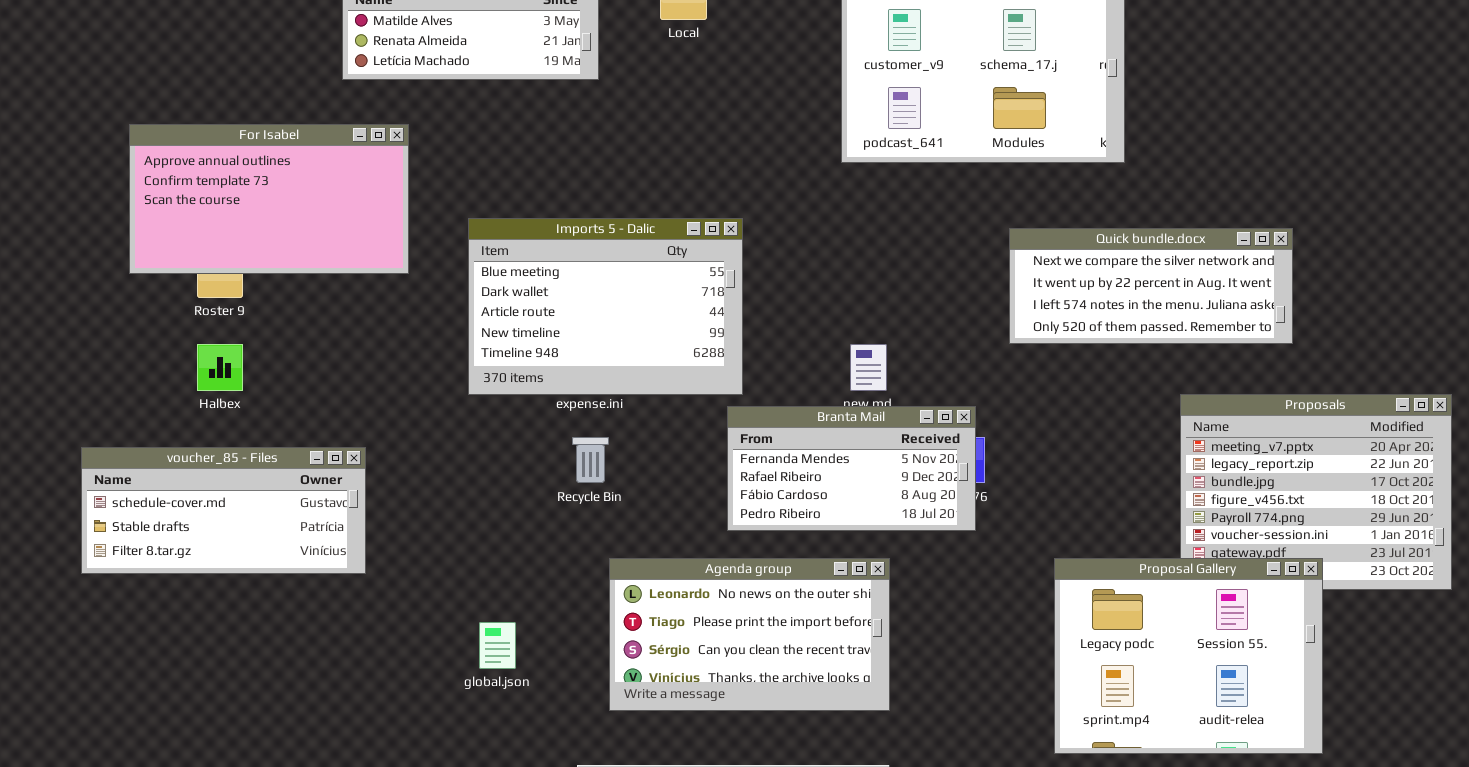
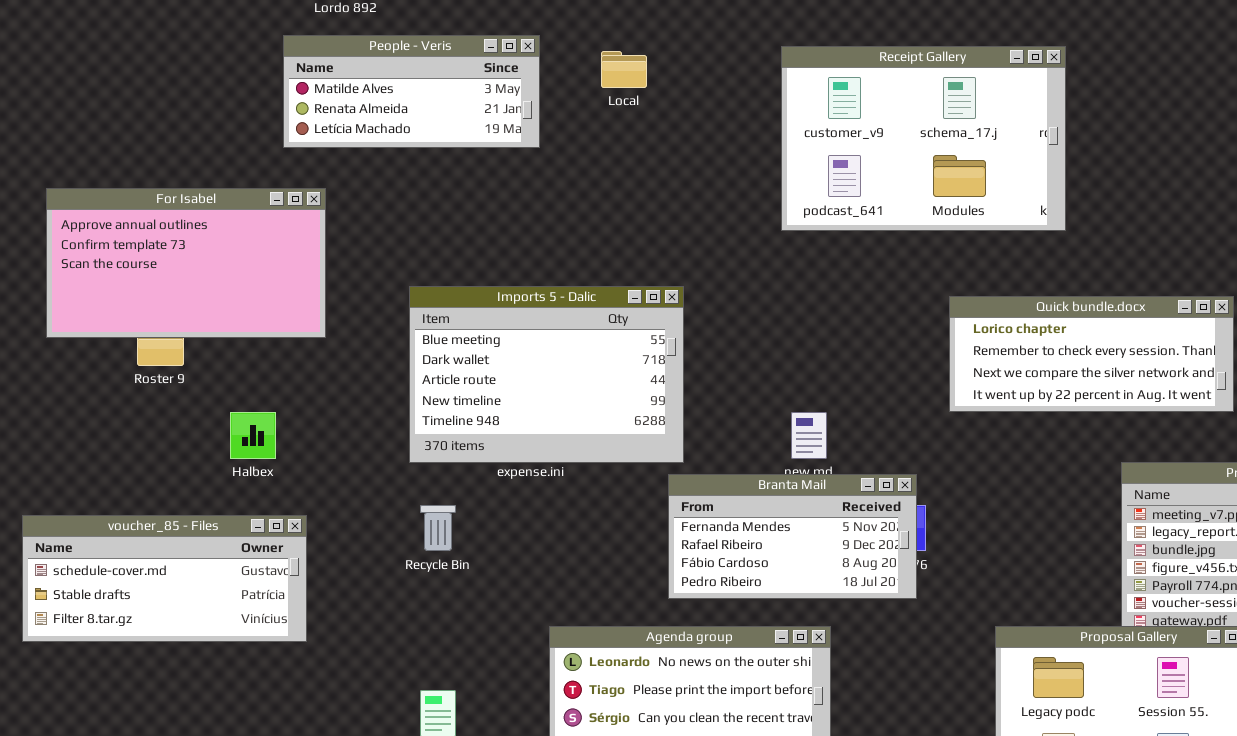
For Isabel: [129,124,409,274] -> [46,188,326,338], moved
Quick bundle.docx: [1009,228,1293,344] -> [949,296,1234,412], scrolled up 2 rows
Halbex: [197,344,243,391] -> [230,412,276,459], moved
Recycle Bin: [572,437,609,483] -> [420,505,456,551], moved

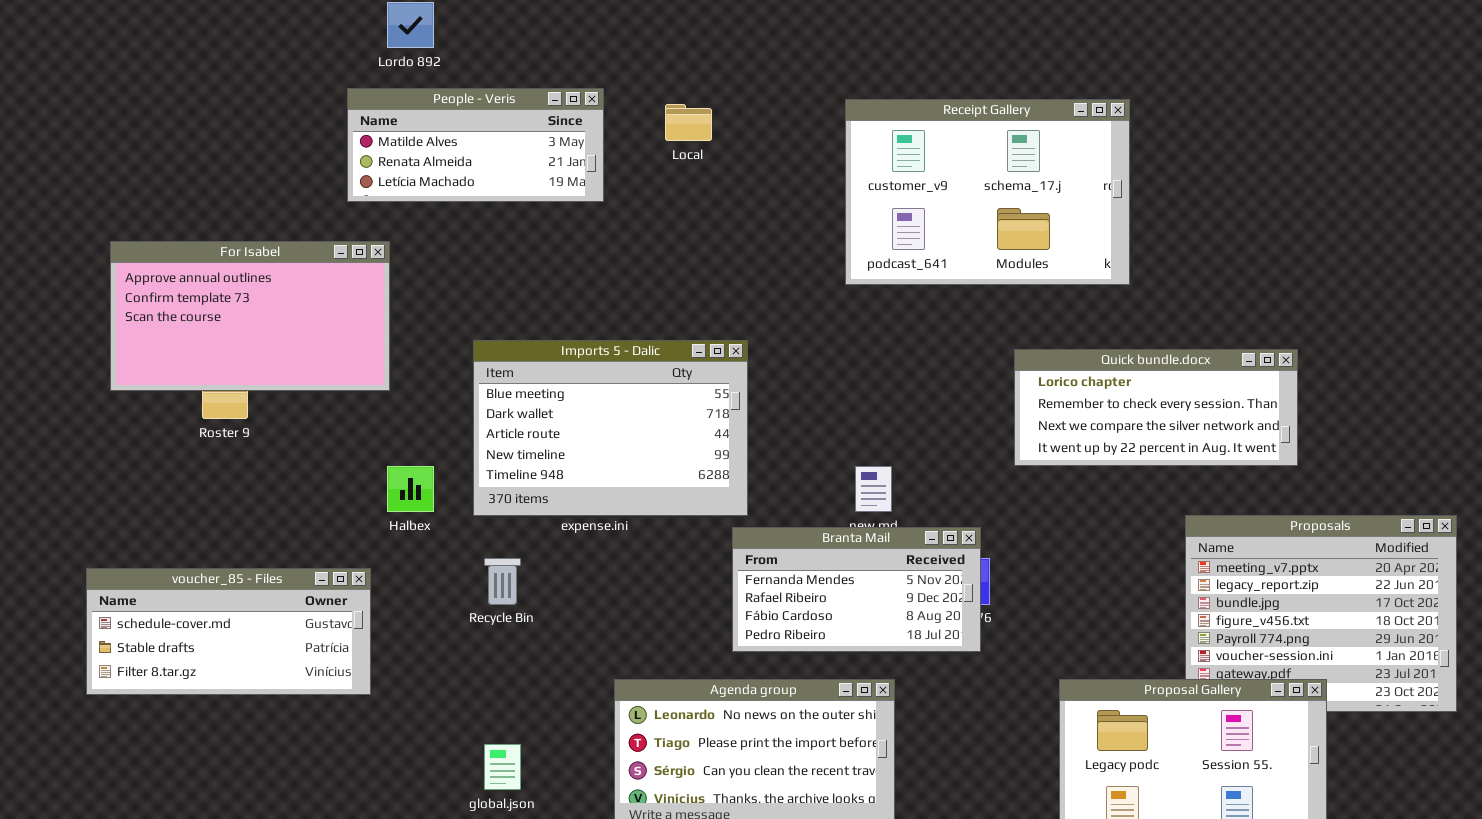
Halbex: [230,412,276,459] -> [387,466,434,512], moved

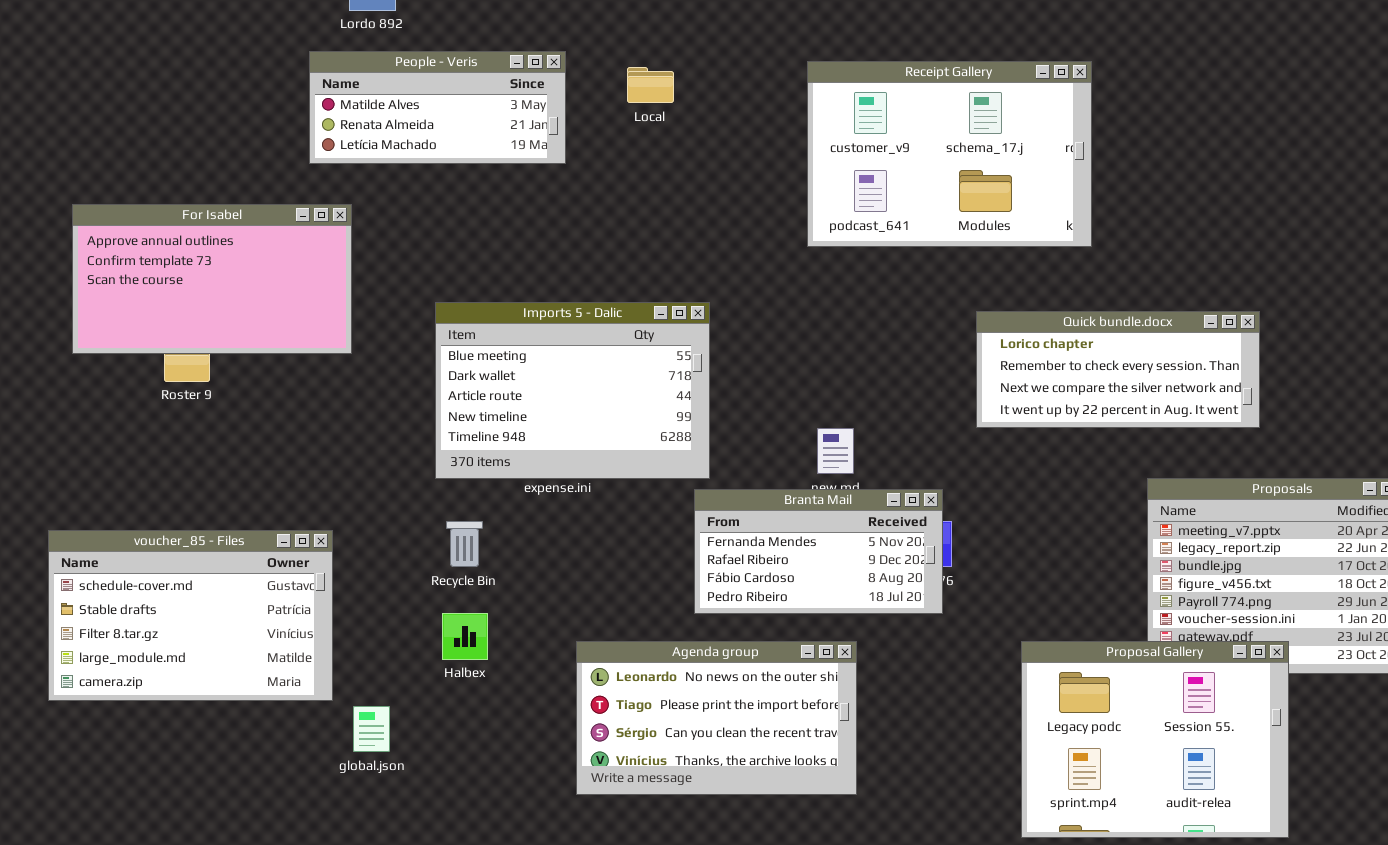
Halbex: [387,466,434,512] -> [442,613,488,660], moved
voucher_85 - Files: [86,568,371,695] -> [48,530,333,701], resized
global.json: [484,744,521,790] -> [353,706,390,752], moved

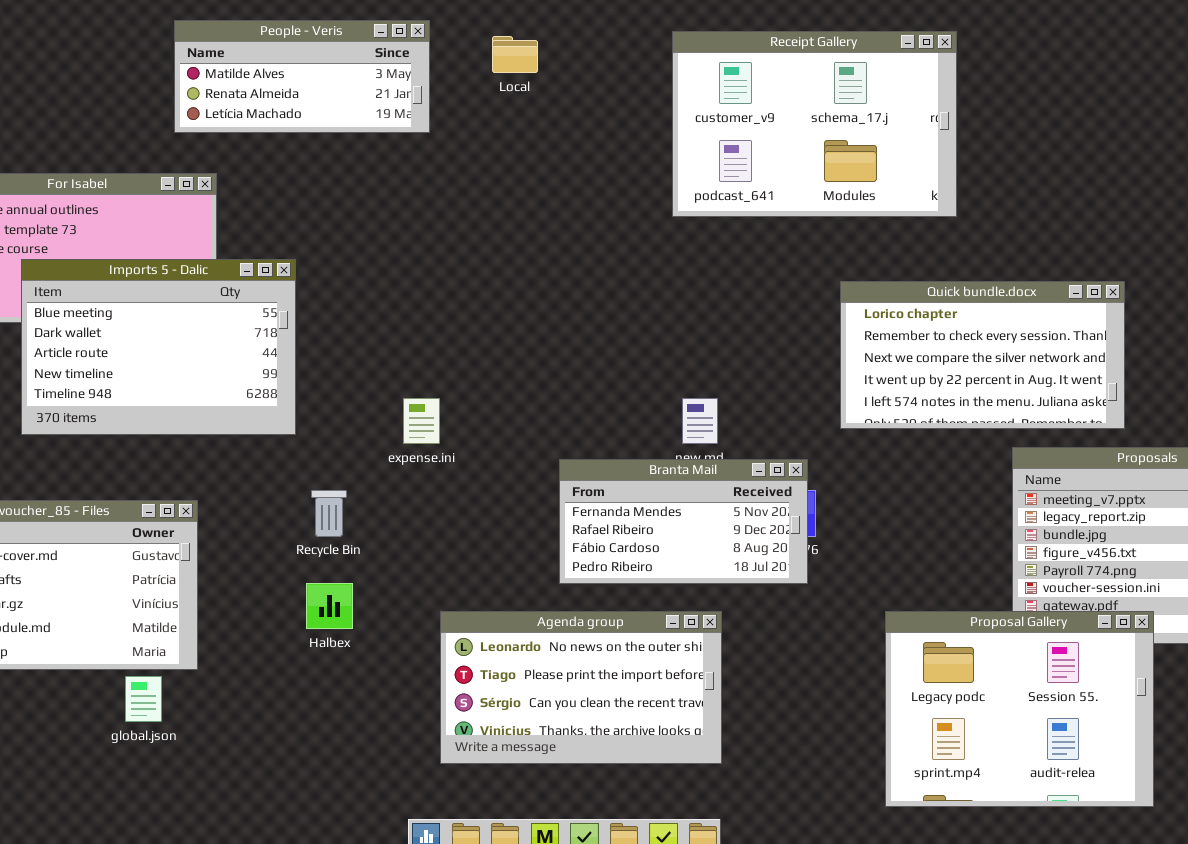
Imports 5 - Dalic: [435,302,710,479] -> [21,259,296,435], moved
Quick bundle.docx: [976,311,1260,428] -> [840,281,1125,429], resized
global.json: [353,706,390,752] -> [125,676,162,722], moved

